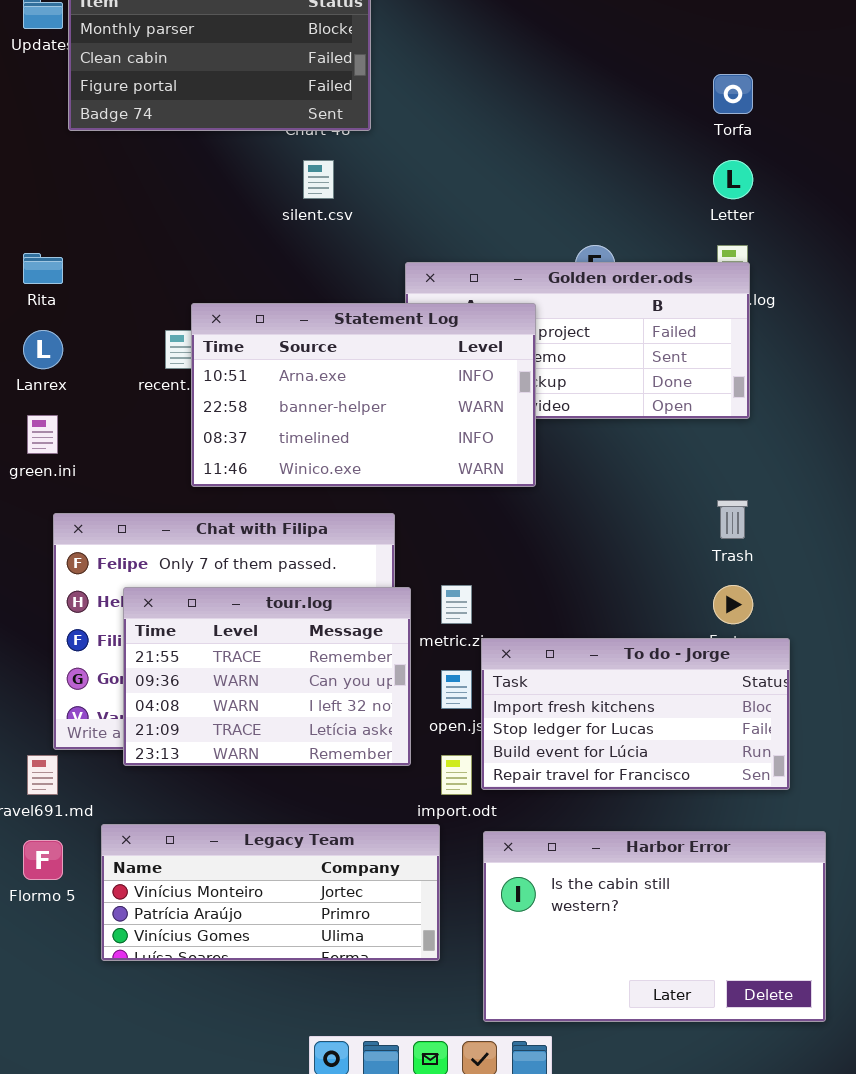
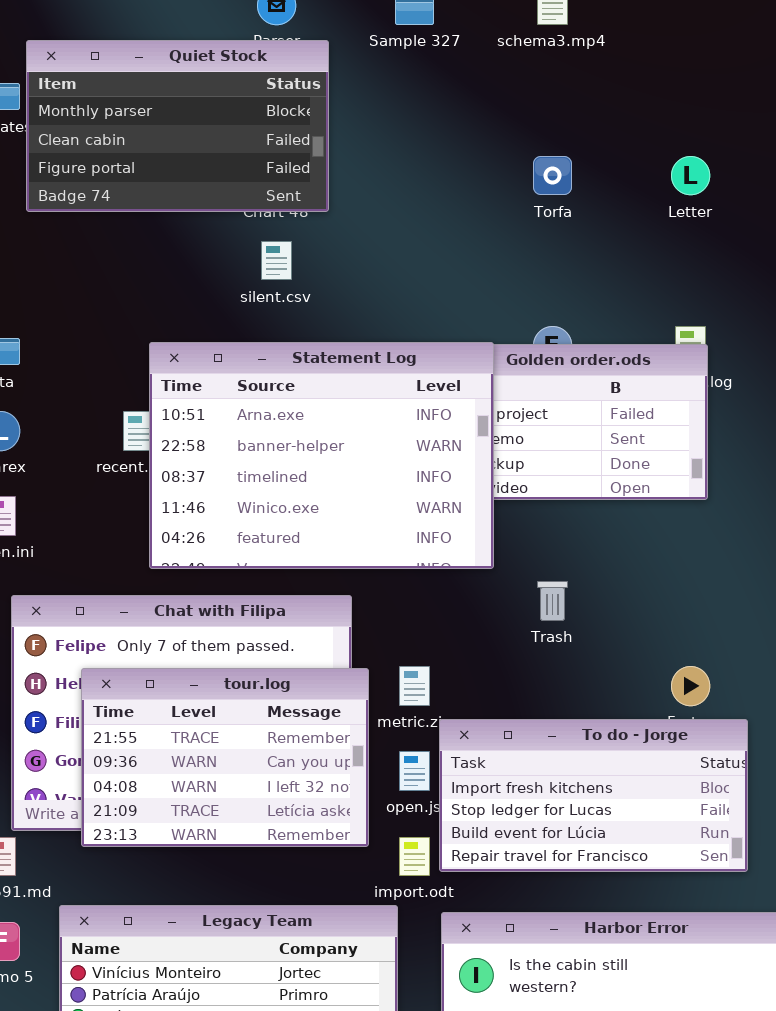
Torfa: [713,74,753,114] -> [533,156,572,195], moved
Letter: [713,160,753,199] -> [671,156,710,195], moved
Statement Log: [191,303,536,487] -> [149,342,494,569], resized
Trash: [717,500,748,539] -> [537,581,568,621], moved

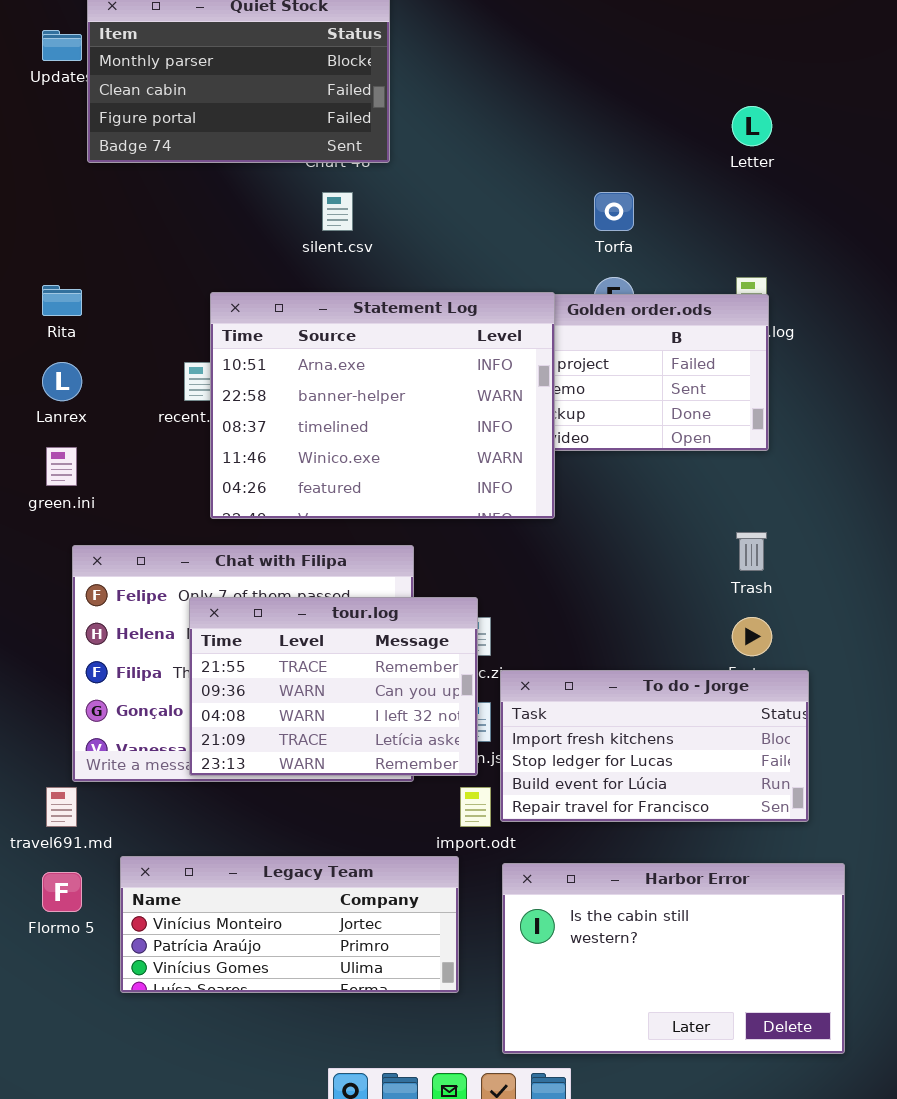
Torfa: [533,156,572,195] -> [594,192,634,231], moved
Trash: [537,581,568,621] -> [736,532,767,571], moved
tour.log: [81,668,369,847] -> [189,597,478,776], moved

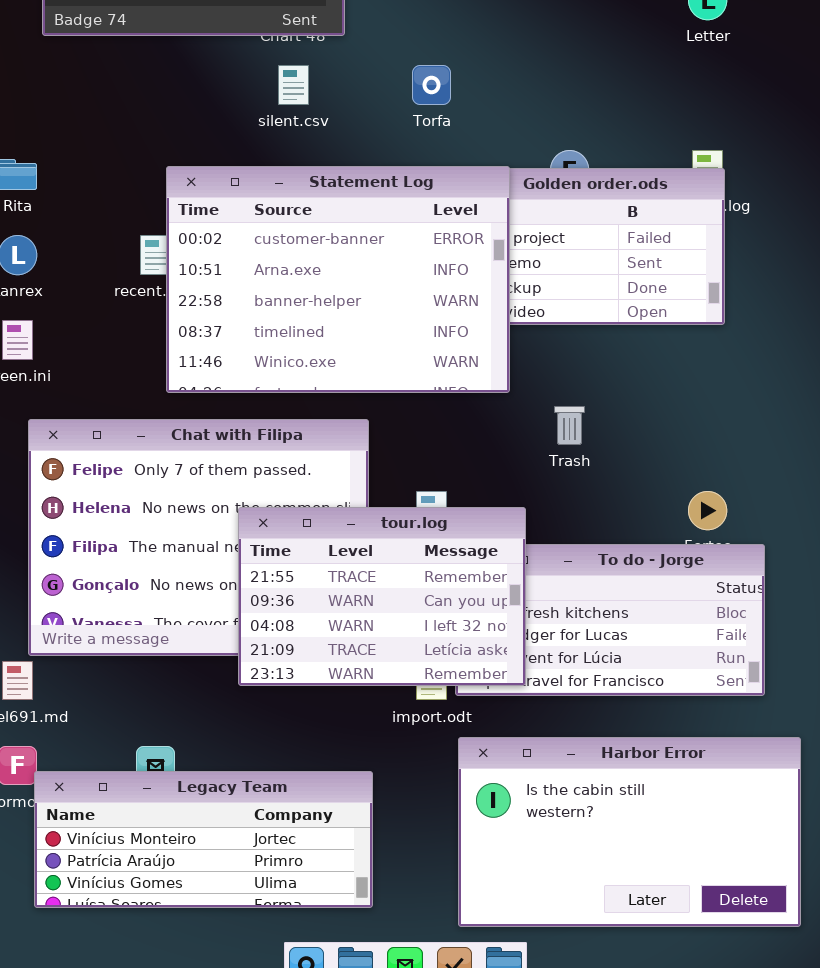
Torfa: [594,192,634,231] -> [412,65,451,105], moved
Statement Log: [210,292,555,519] -> [166,166,510,393], scrolled up 1 row
Trash: [736,532,767,571] -> [554,406,585,445], moved
tour.log: [189,597,478,776] -> [238,507,526,686], moved
Legacy Team: [120,856,459,993] -> [34,771,373,908], moved

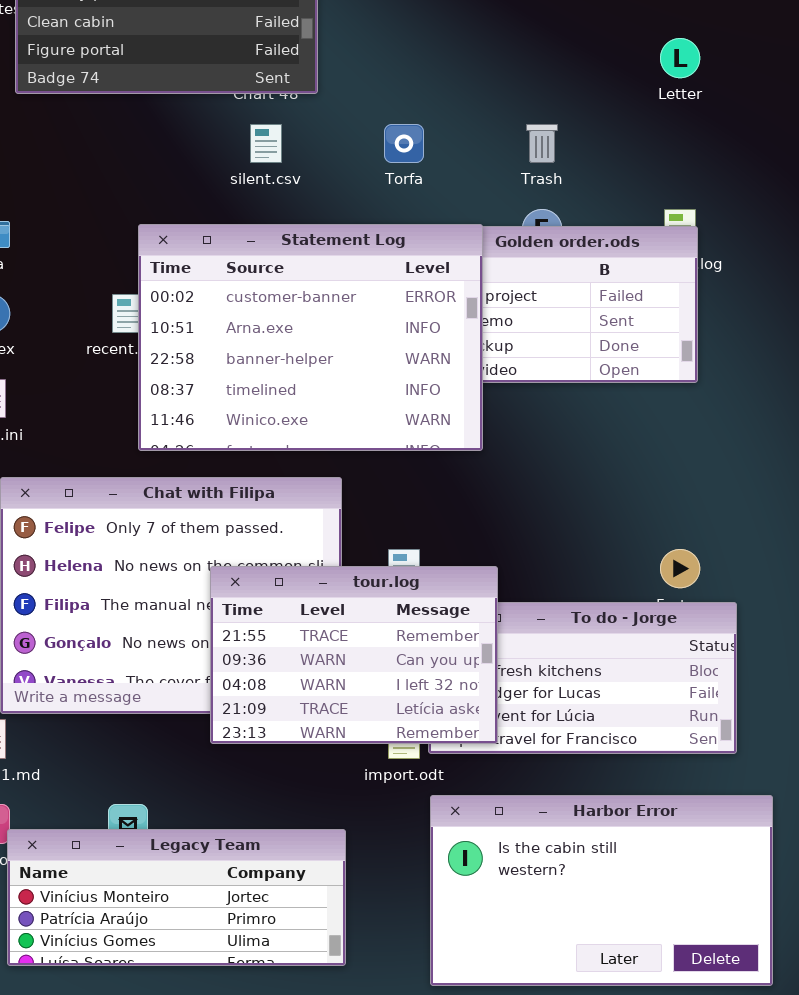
Trash: [554,406,585,445] -> [526,124,558,163], moved

